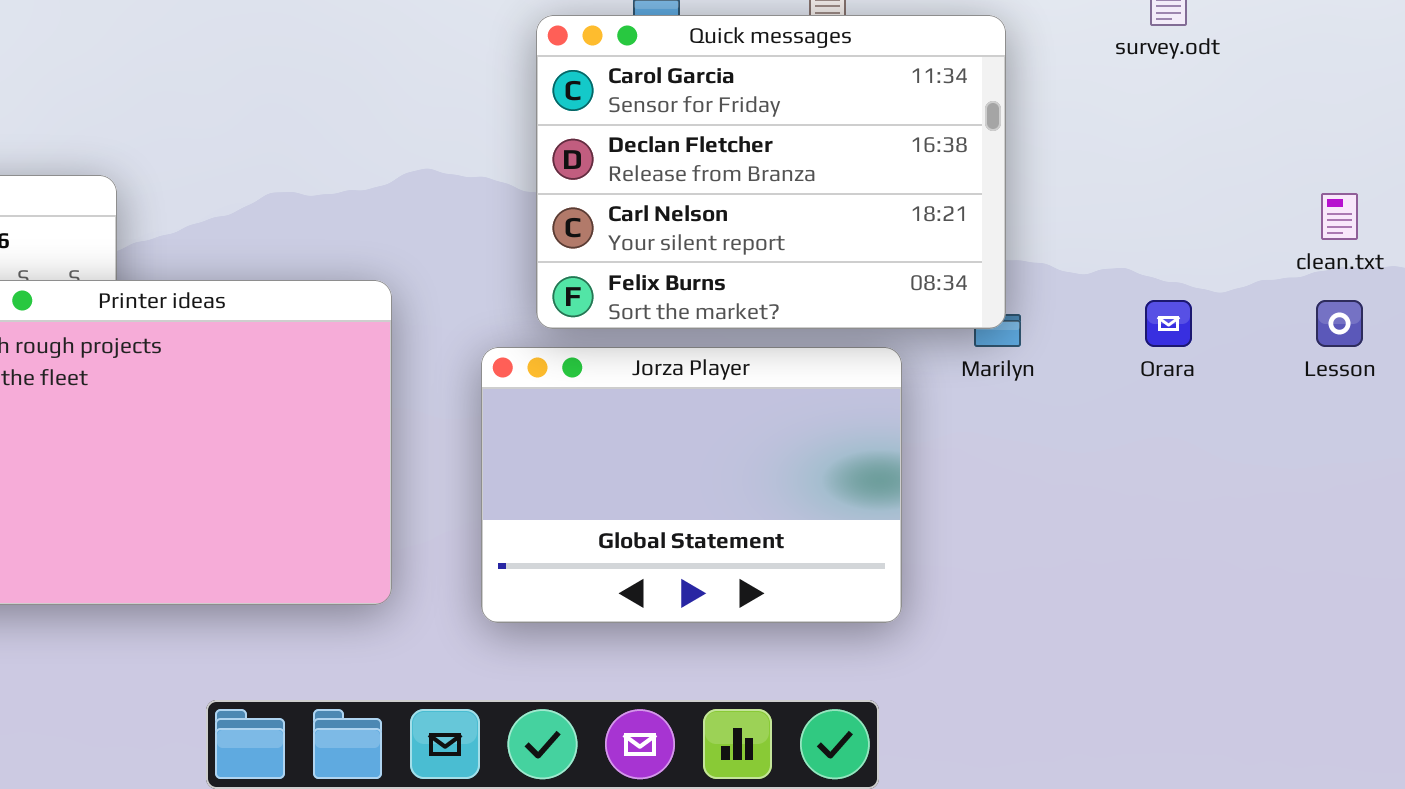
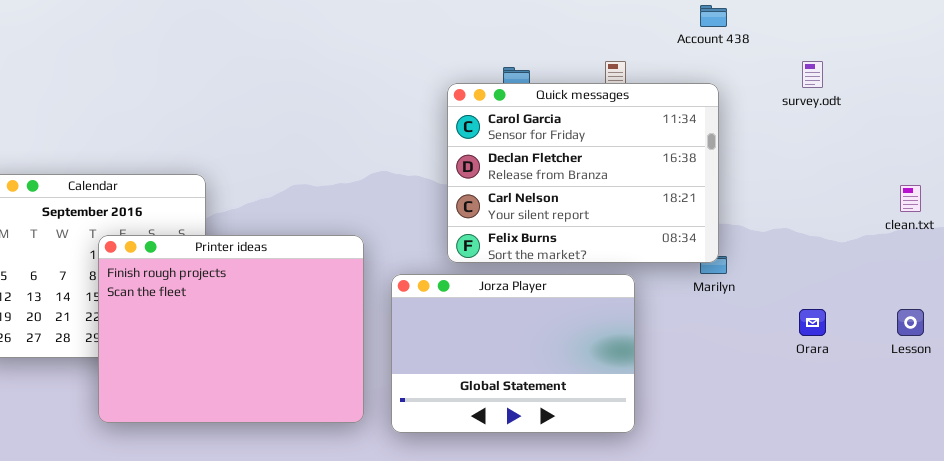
Orara: [1145,300,1192,347] -> [799,309,826,336], moved
Lesson: [1316,300,1363,347] -> [897,309,924,336], moved
Jorza Player: [481,347,902,623] -> [391,274,635,433], moved

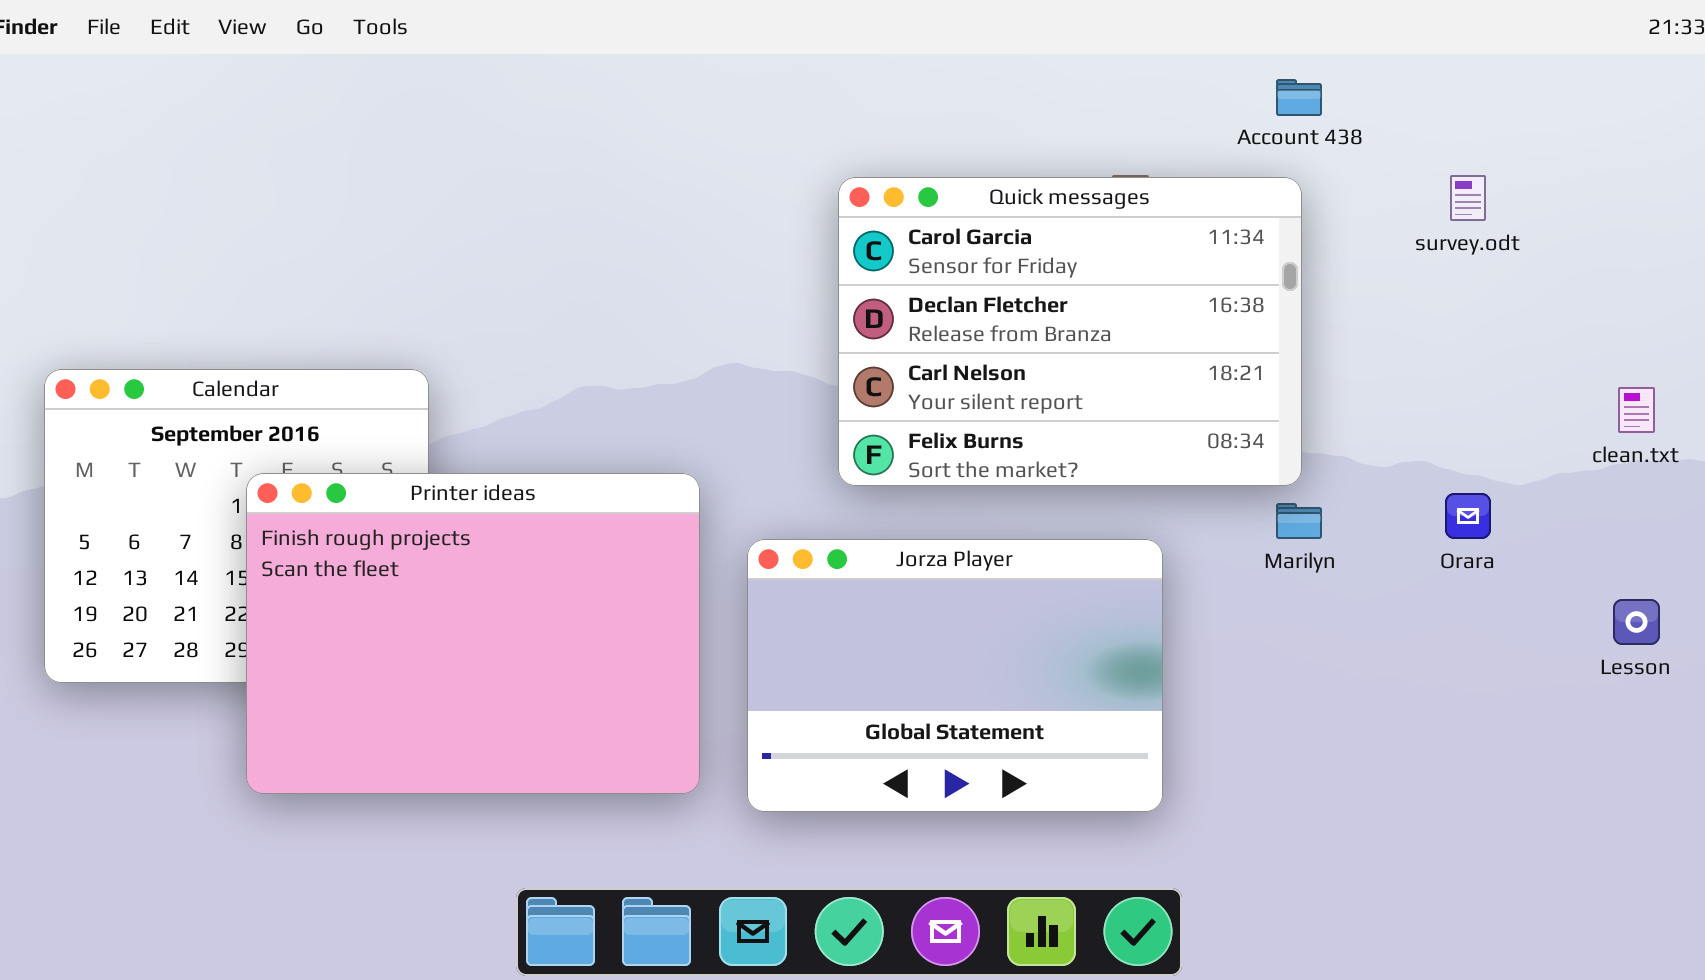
Quick messages: [447,83,719,263] -> [838,177,1302,486], moved
Orara: [799,309,826,336] -> [1445,493,1491,539], moved

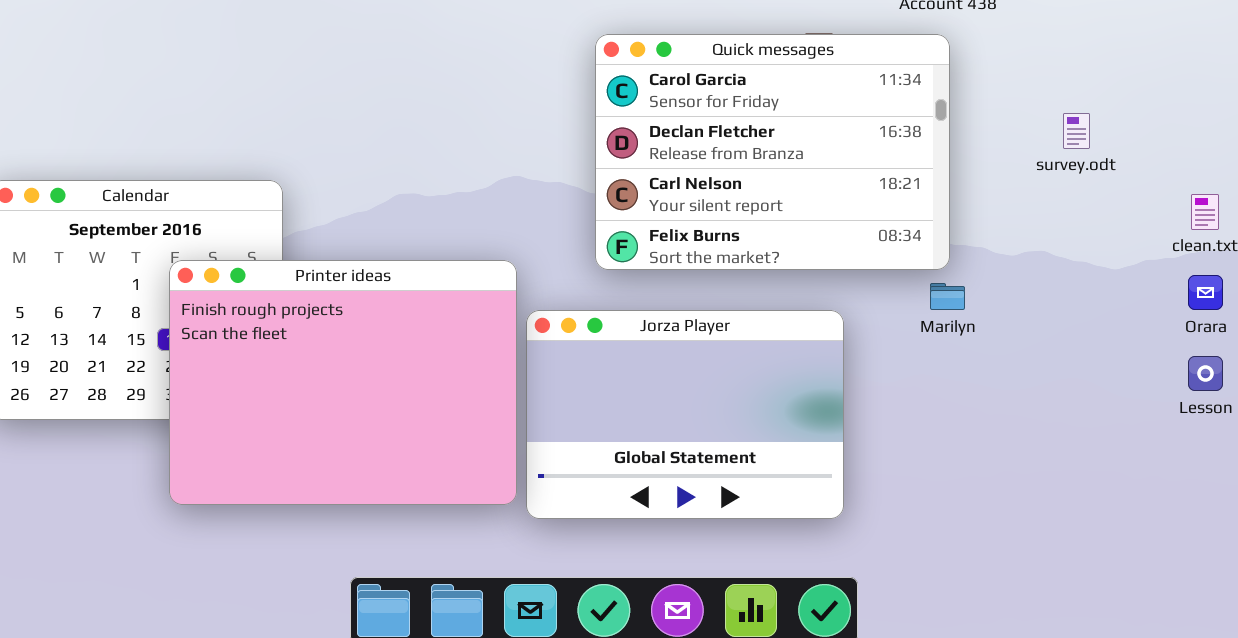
survey.odt: [1450,175,1486,221] -> [1063,113,1090,149], moved
Printer ideas: [246,473,700,794] -> [169,260,517,505], moved
Orara: [1445,493,1491,539] -> [1188,275,1223,310], moved

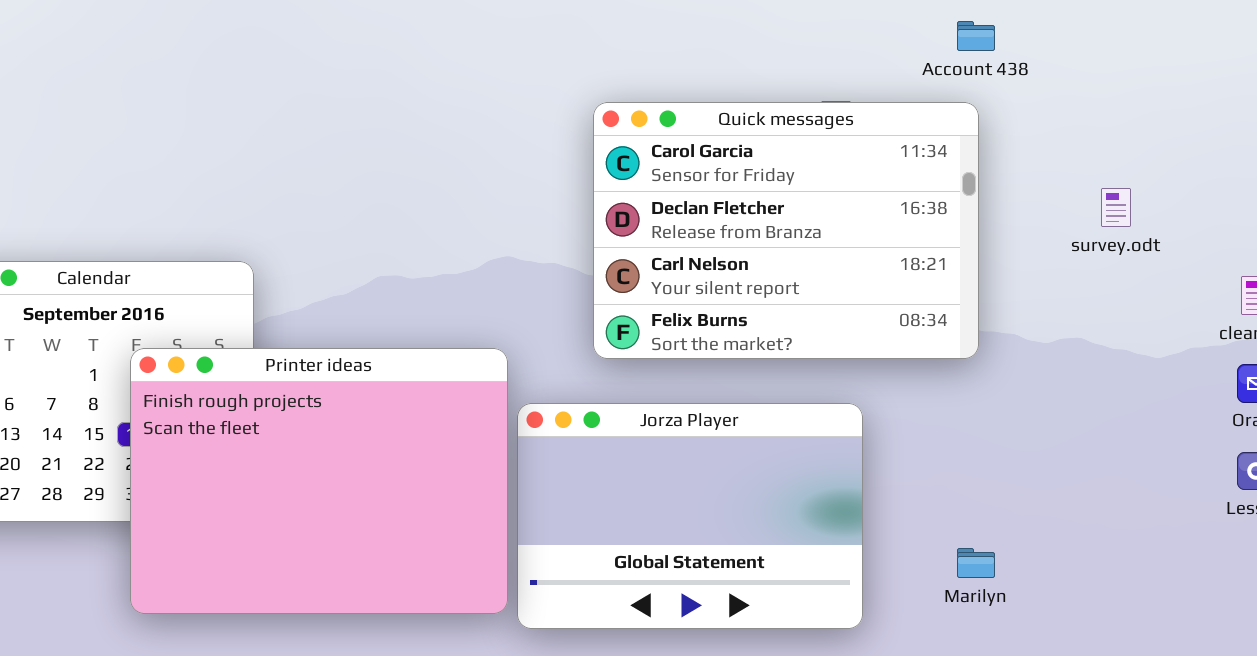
Marilyn: [930,283,965,310] -> [957,548,995,578], moved

